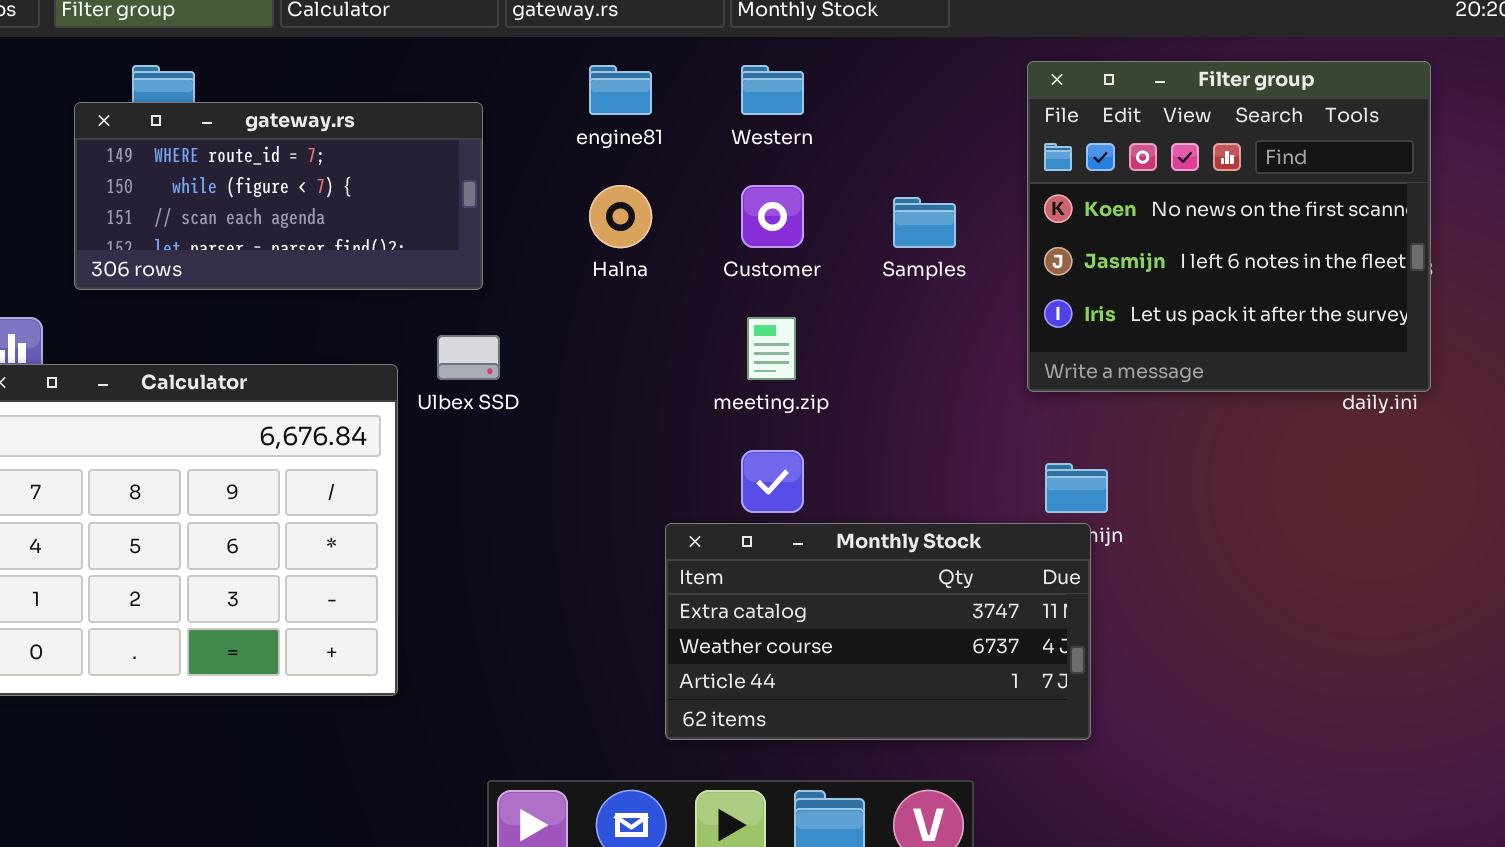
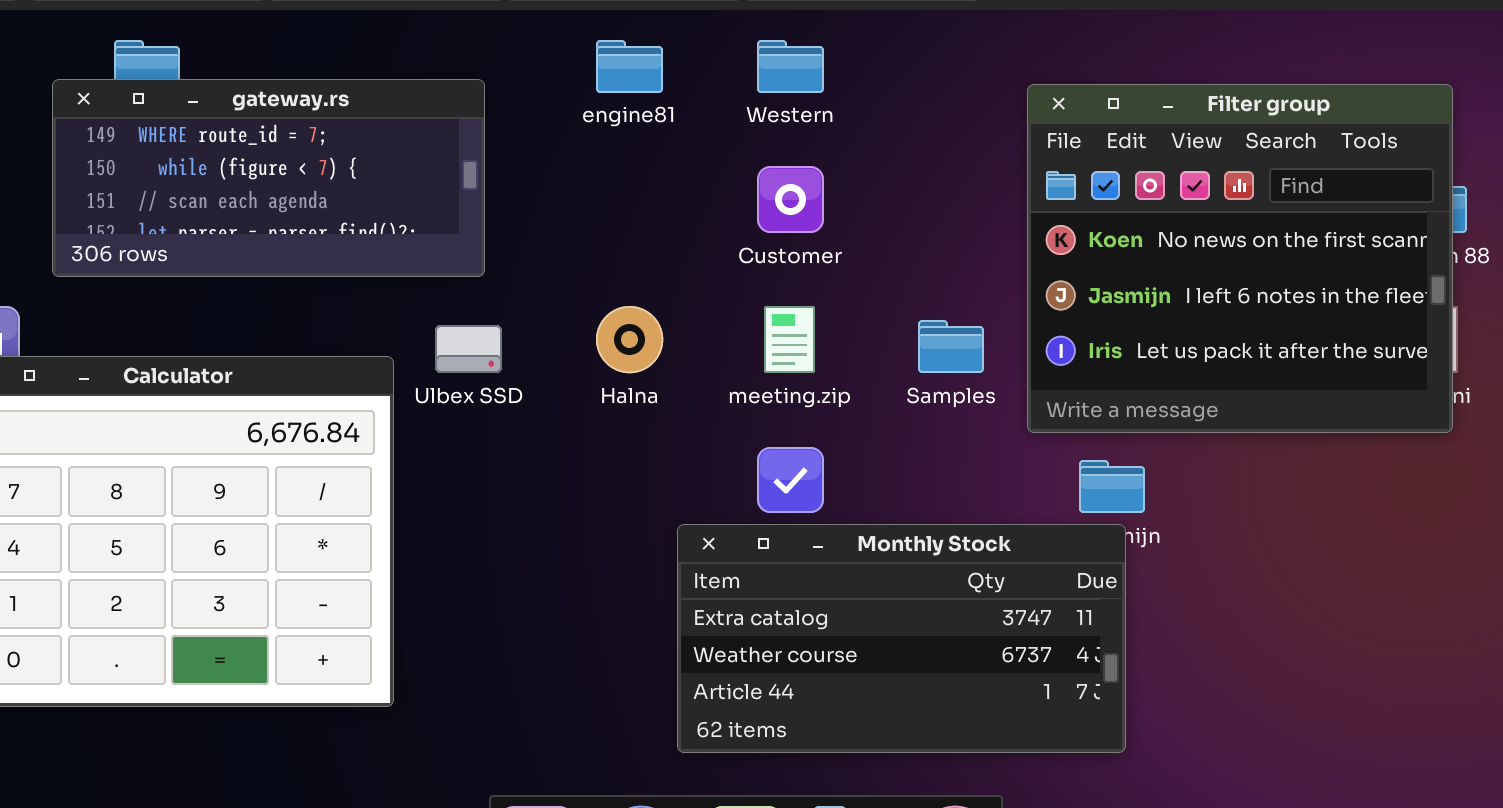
Filter group: [1027,61,1431,392] -> [1027,84,1453,433], moved
Halna: [589,185,652,248] -> [596,306,663,373], moved
Samples: [893,197,956,248] -> [918,320,984,373], moved

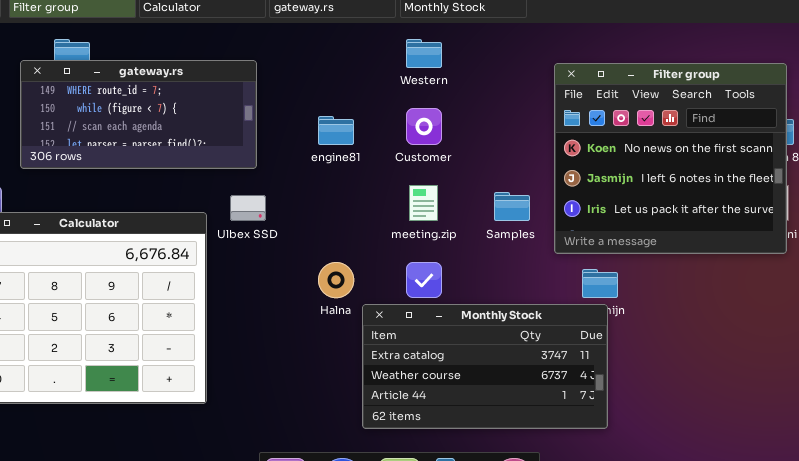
engine81: [596,40,663,93] -> [318,116,354,145], moved
Halna: [596,306,663,373] -> [318,262,354,298], moved

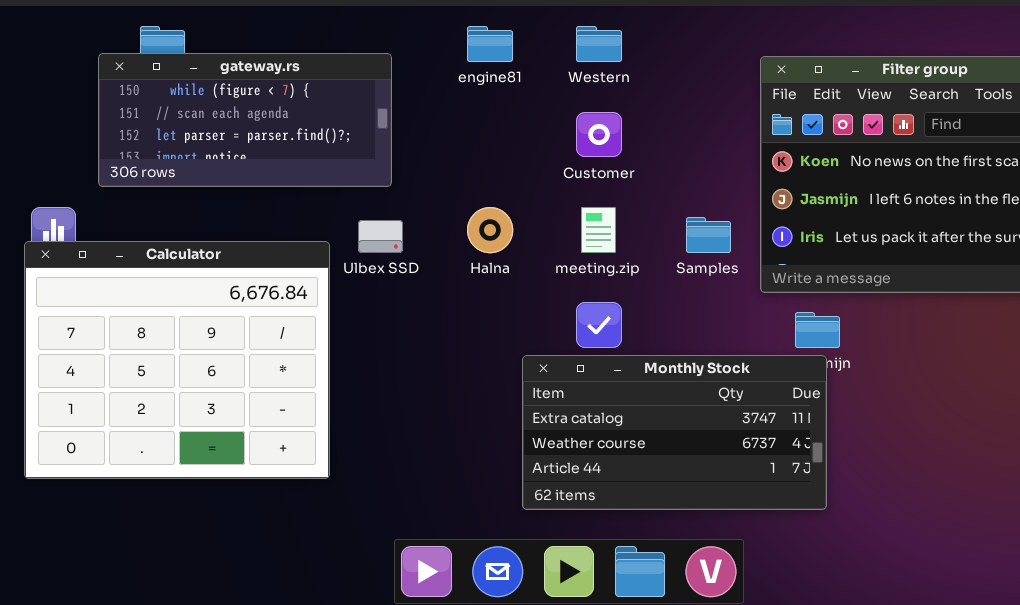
gateway.rs: [20,60,257,169] -> [98,53,392,187], scrolled down 1 row
engine81: [318,116,354,145] -> [467,26,513,62], moved
Halna: [318,262,354,298] -> [467,207,513,253], moved

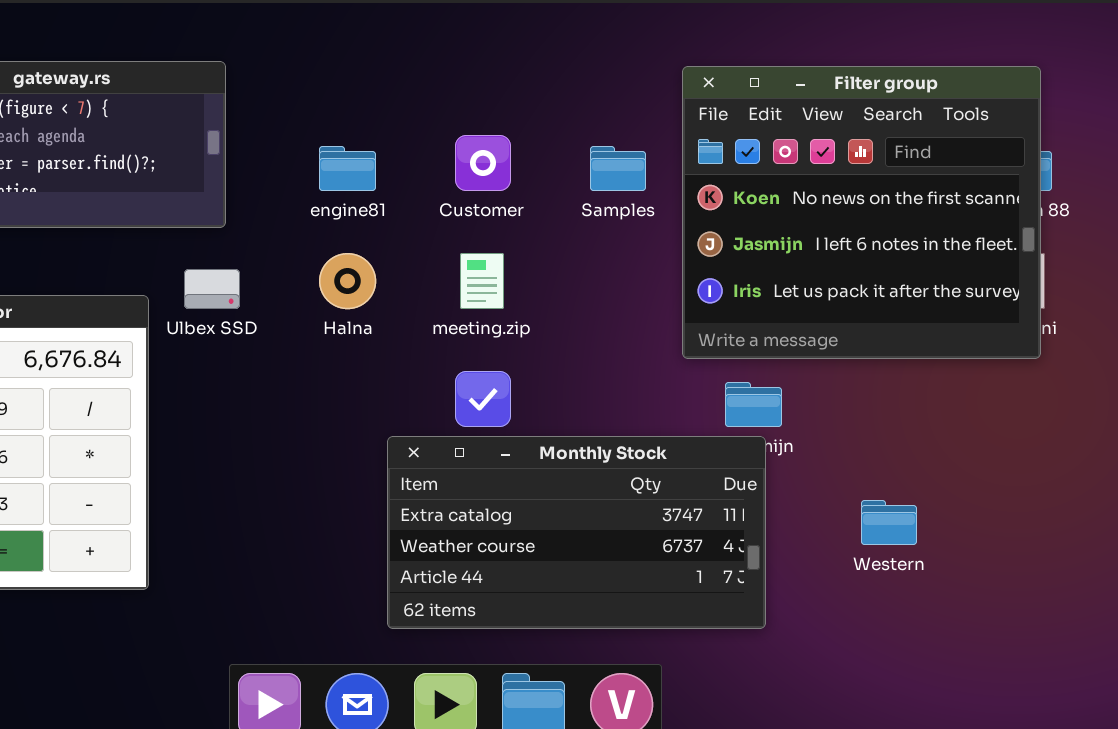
engine81: [467,26,513,62] -> [319,146,376,191], moved
Western: [576,26,622,62] -> [861,500,917,545], moved
Samples: [686,217,731,253] -> [590,146,646,191], moved

